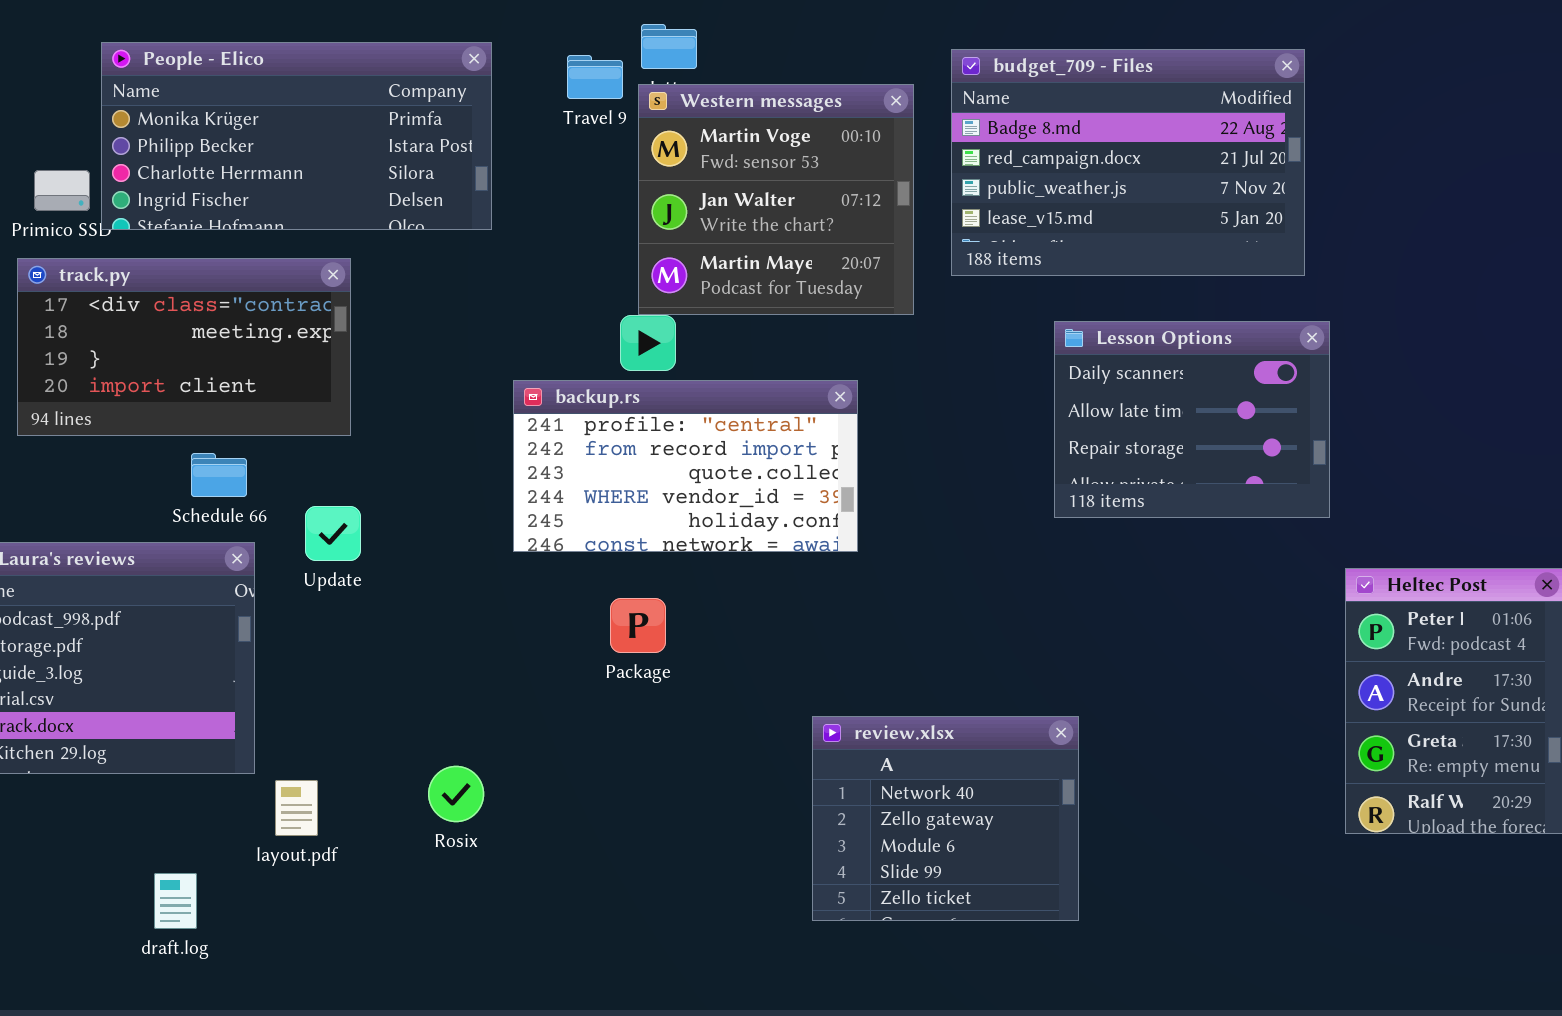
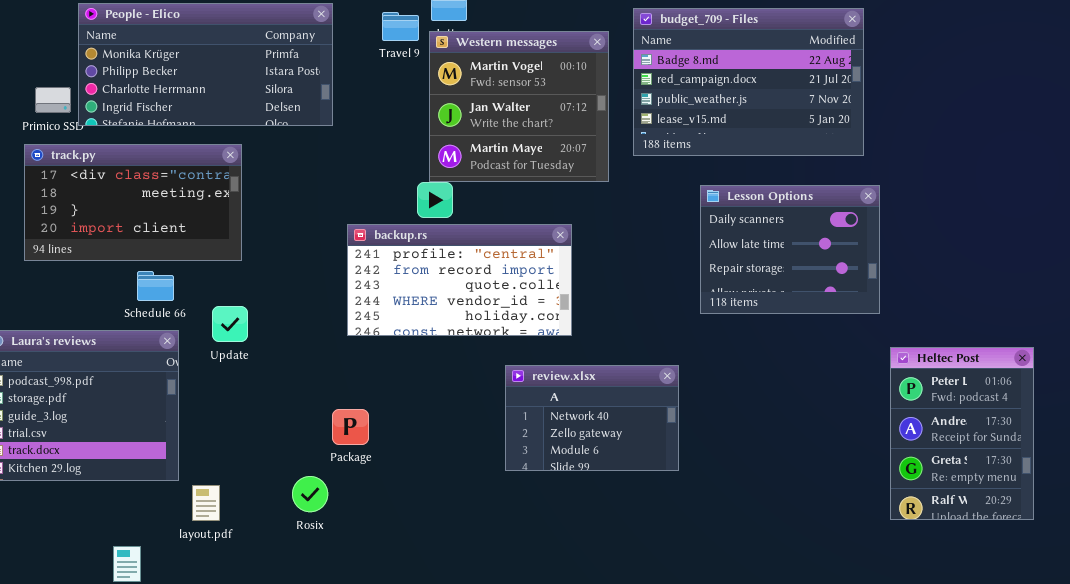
Package: [610,598,666,653] -> [332,409,369,445], moved
review.xlsx: [812,716,1079,921] -> [505,365,679,471], moved, resized

